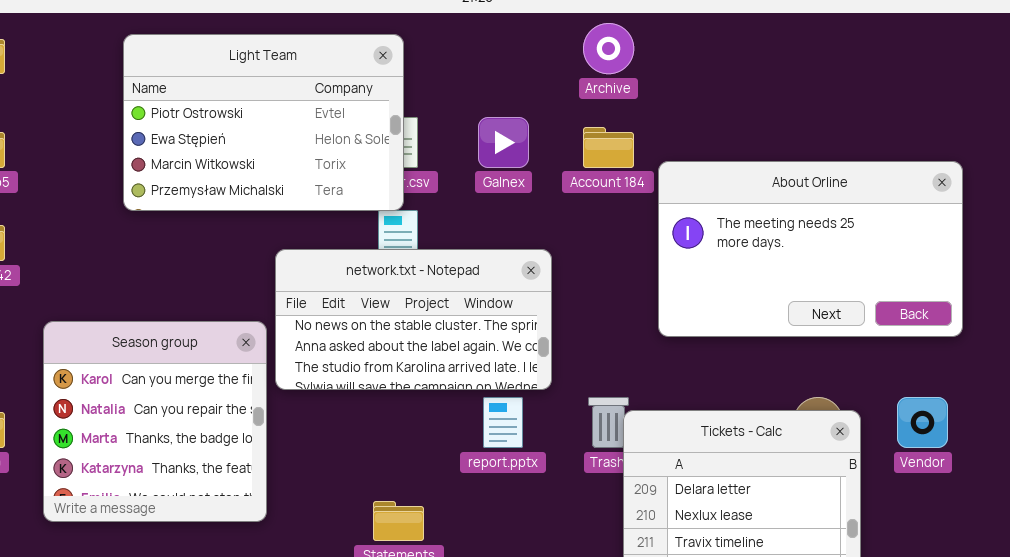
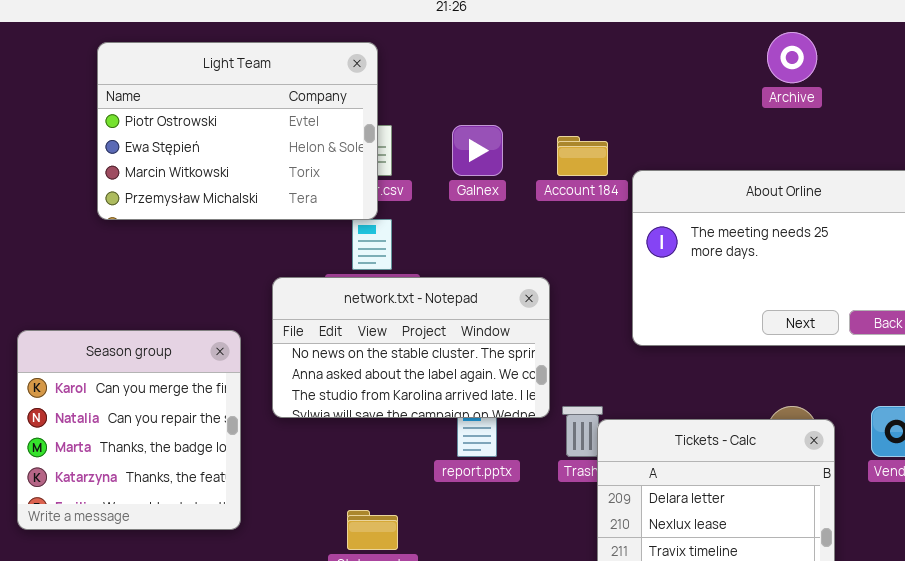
Archive: [583,23,634,74] -> [767,32,817,83], moved
network.txt - Notepad: [275,249,552,390] -> [272,277,550,418], moved

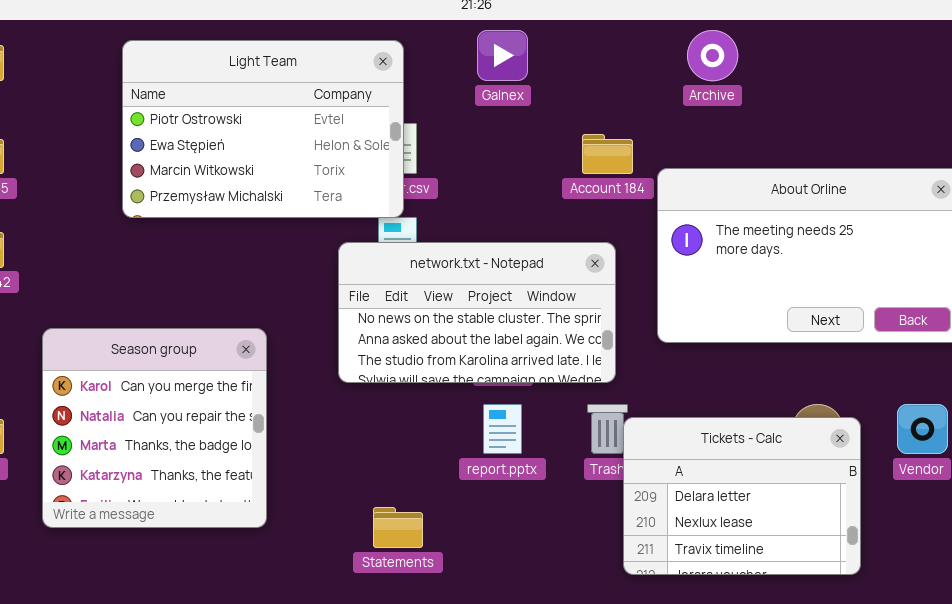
Archive: [767,32,817,83] -> [687,30,738,81], moved
Galnex: [452,125,503,176] -> [477,30,528,81], moved
network.txt - Notepad: [272,277,550,418] -> [338,242,616,383], moved

